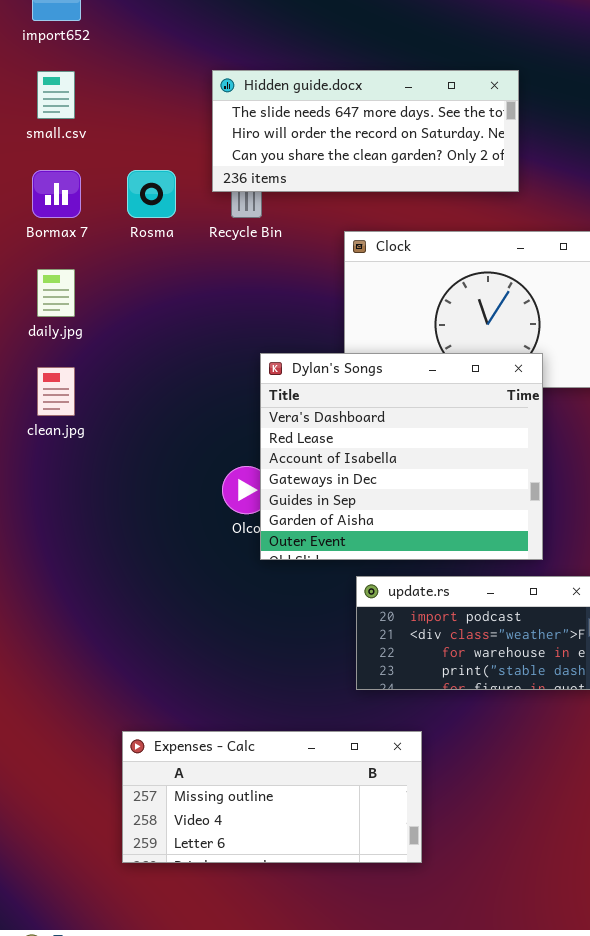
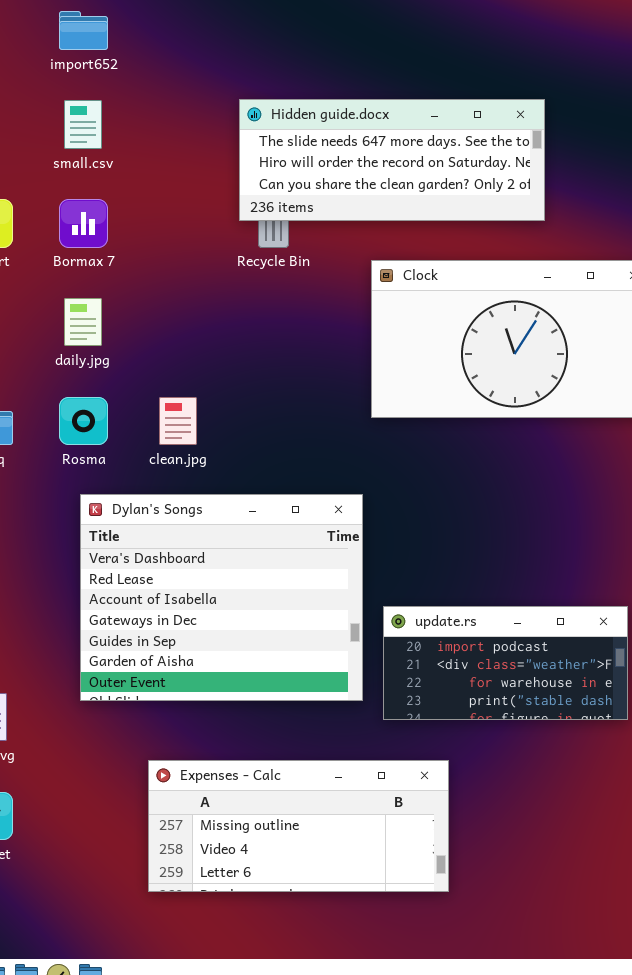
Rosma: [127,170,176,218] -> [59,397,108,445], moved
Dylan's Songs: [260,353,543,560] -> [80,494,363,701], moved
clean.jpg: [37,367,75,416] -> [159,397,197,445], moved

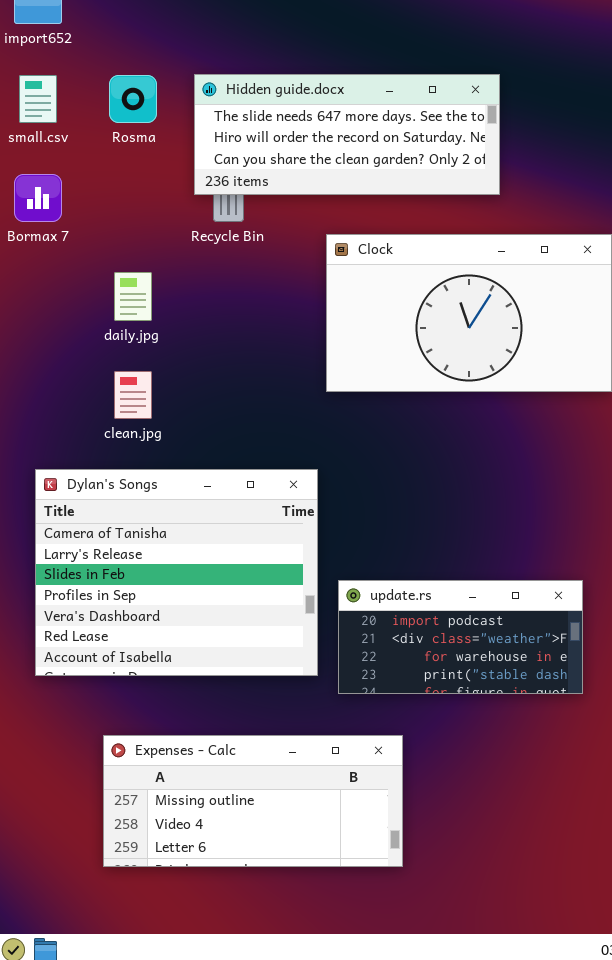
daily.jpg: [64,298,102,346] -> [114,272,152,321], moved
Rosma: [59,397,108,445] -> [109,75,157,123], moved
Dylan's Songs: [80,494,363,701] -> [35,469,318,676], scrolled up 4 rows

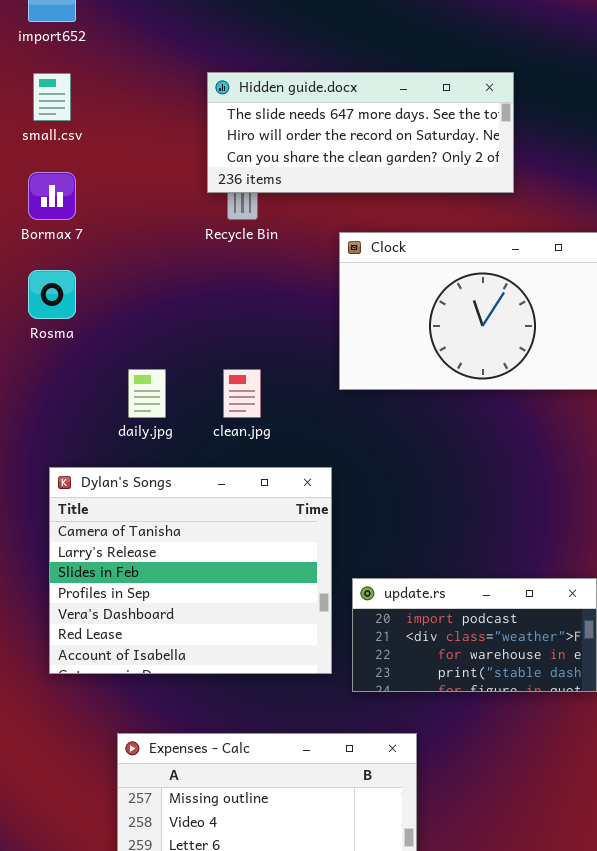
Rosma: [109,75,157,123] -> [28,270,76,319], moved
daily.jpg: [114,272,152,321] -> [128,369,166,418], moved
clean.jpg: [114,371,152,419] -> [223,369,261,418], moved

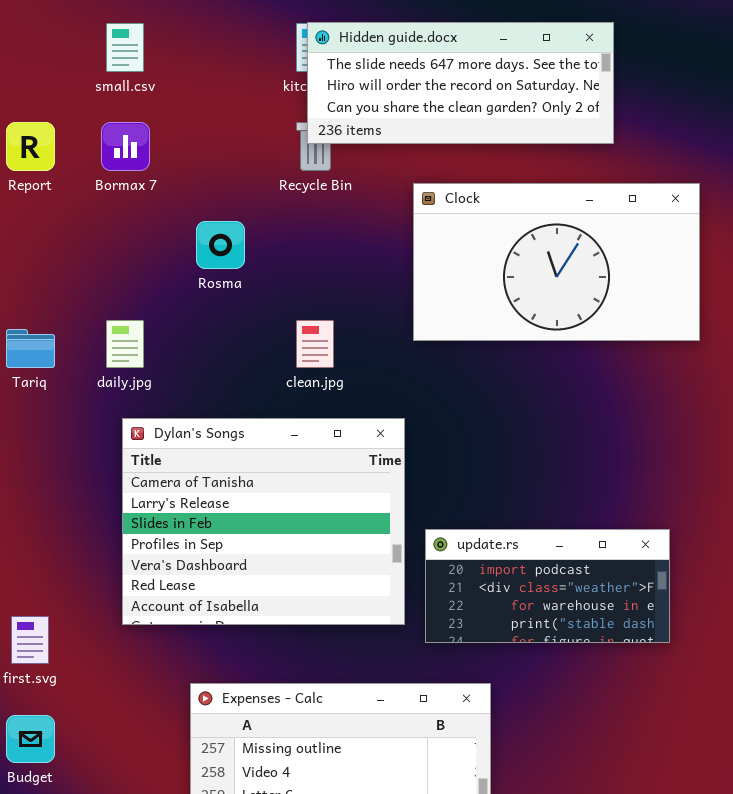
Hidden guide.docx: [207,72,514,193] -> [307,22,614,144], moved
Rosma: [28,270,76,319] -> [196,221,245,269], moved
daily.jpg: [128,369,166,418] -> [106,320,144,368], moved

